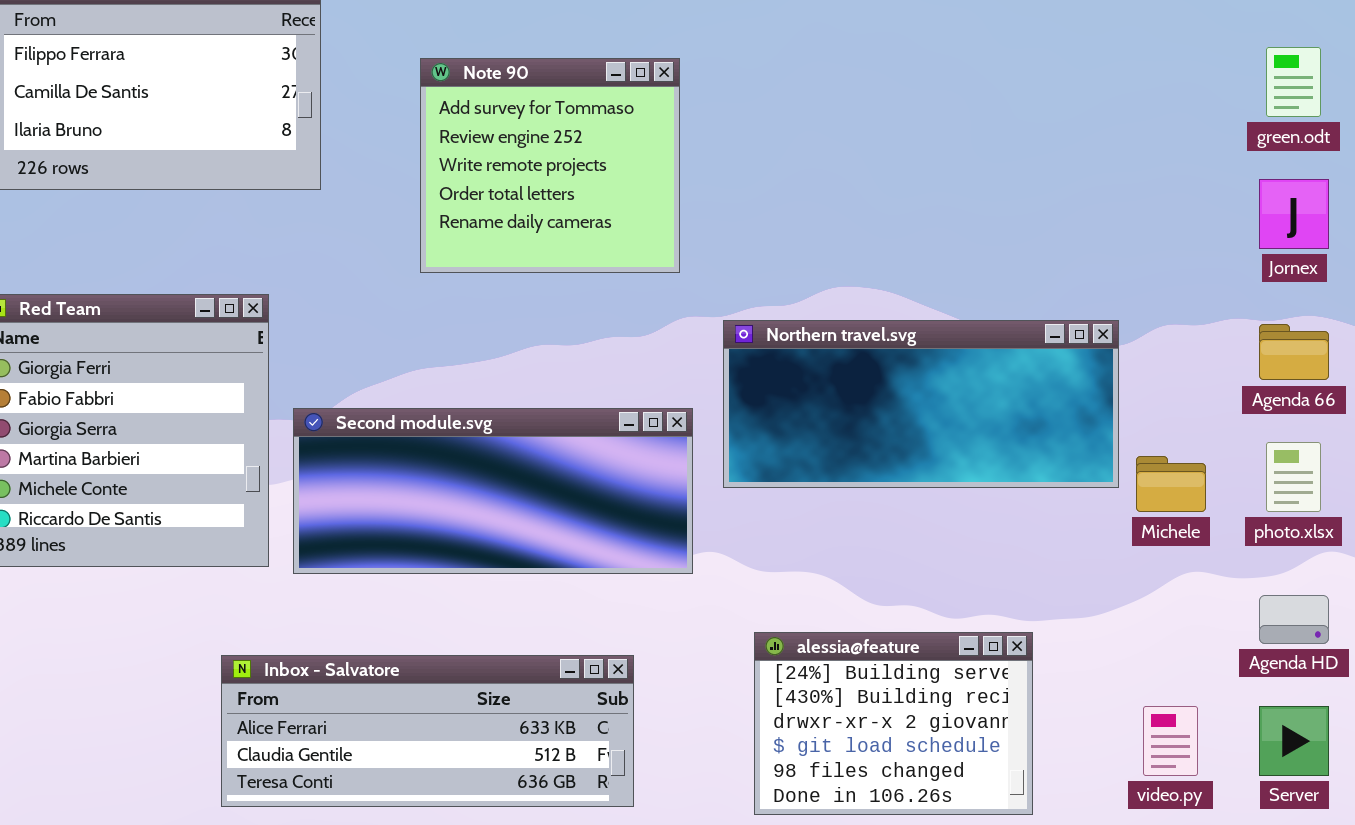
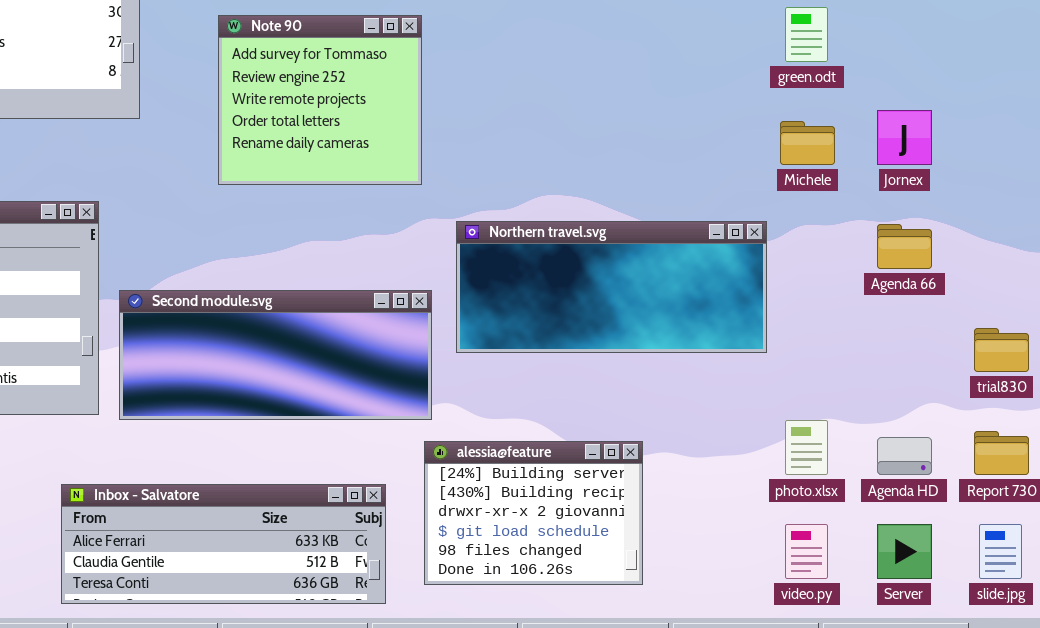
green.odt: [1266,47,1321,117] -> [785,7,828,62], moved
photo.xlsx: [1266,442,1321,512] -> [785,420,828,475], moved
Michele: [1136,456,1206,512] -> [780,121,835,165], moved
alessia@feature: [754,632,1033,815] -> [424,441,643,585], moved

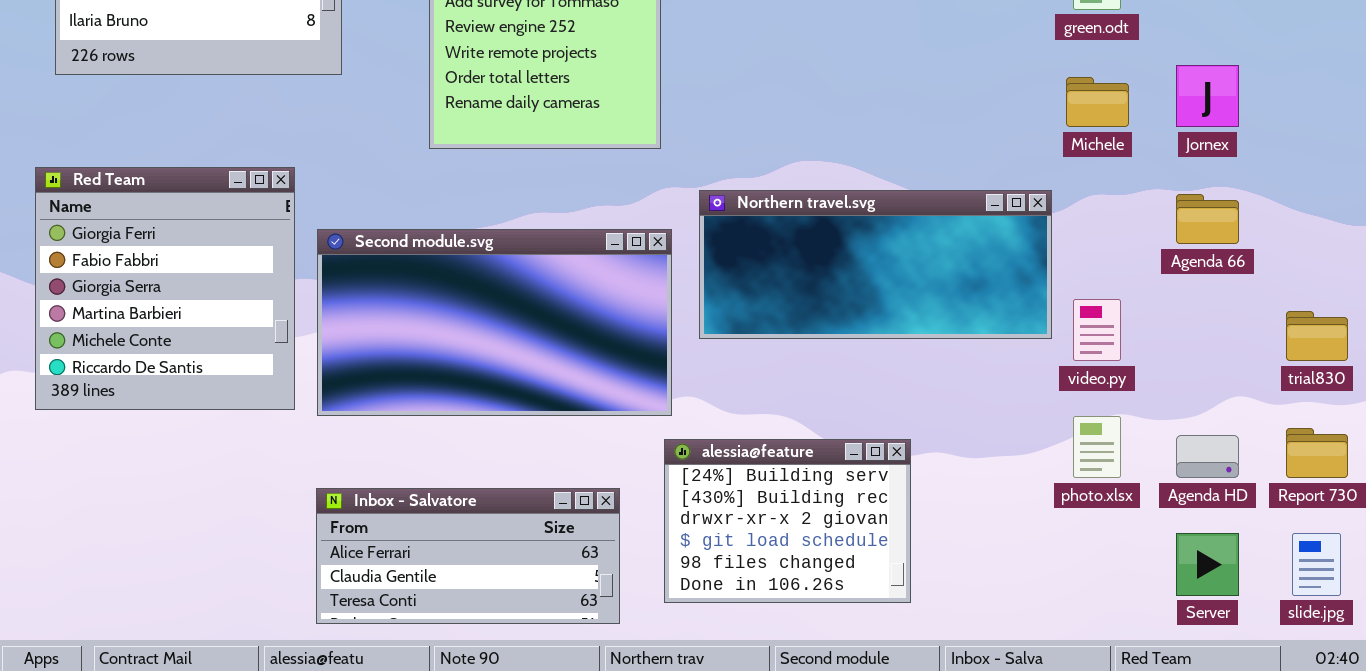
Second module.svg: [119,290,432,420] -> [317,229,672,416], resized
Inbox - Salvatore: [61,484,386,604] -> [316,488,620,624], resized
video.py: [785,524,828,579] -> [1073,299,1121,361], moved

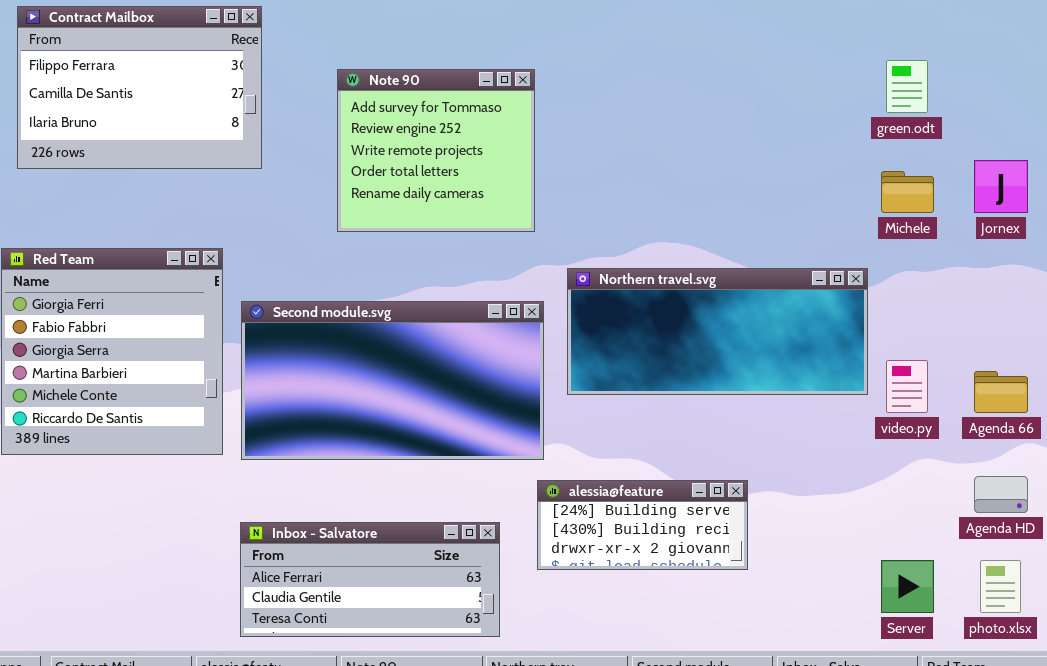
Agenda 66: [1176,194,1239,244] -> [974,371,1028,413], moved
photo.xlsx: [1073,416,1121,478] -> [980,560,1021,613], moved
alessia@feature: [664,439,911,603] -> [537,480,748,570], resized
Server: [1176,533,1239,596] -> [881,560,934,613], moved

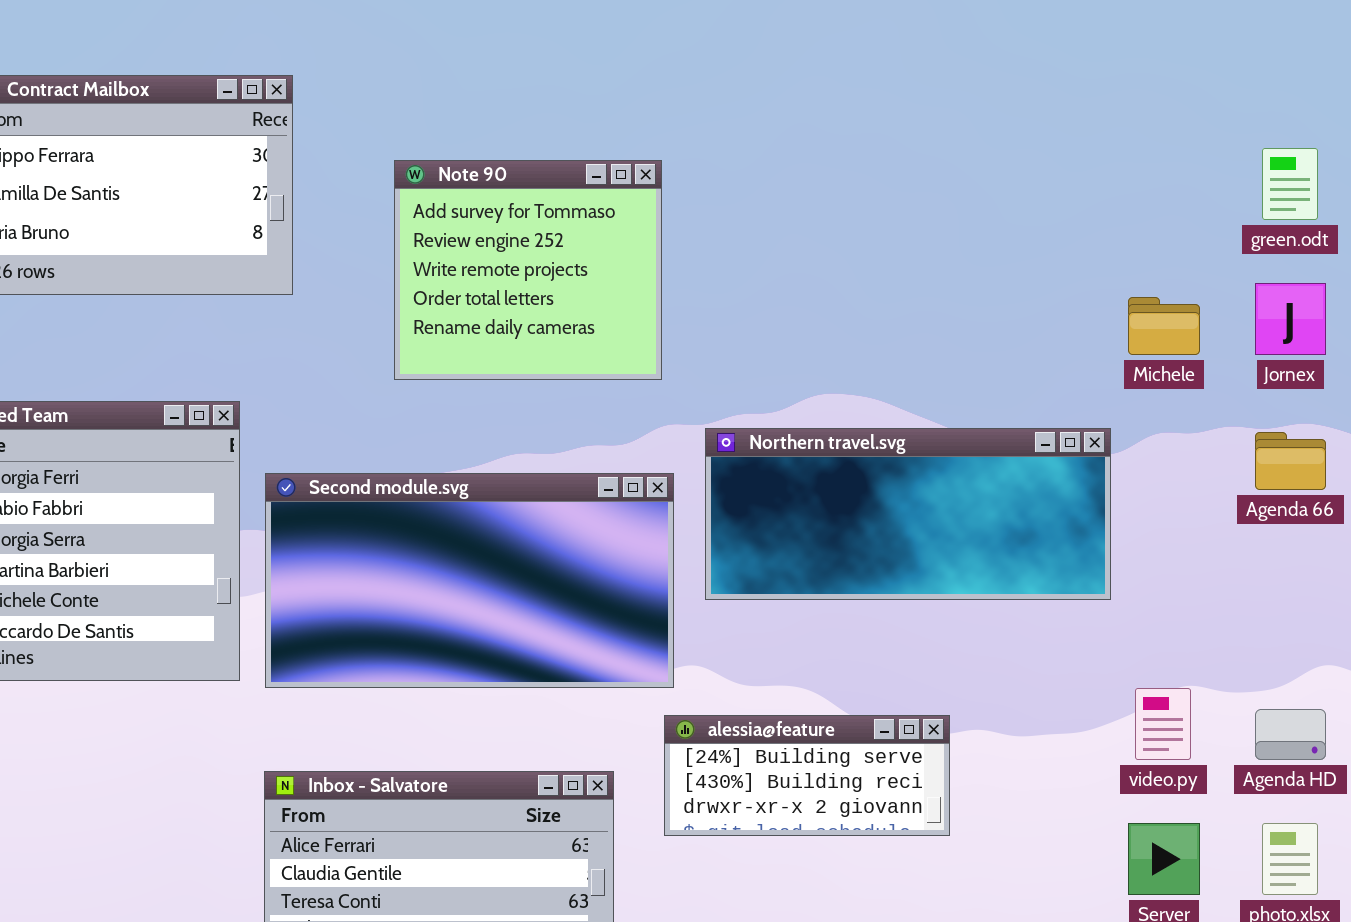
green.odt: [886,60,928,113] -> [1262,148,1318,220], moved
video.py: [886,360,928,413] -> [1135,688,1191,760], moved
Agenda 66: [974,371,1028,413] -> [1255,432,1326,490], moved

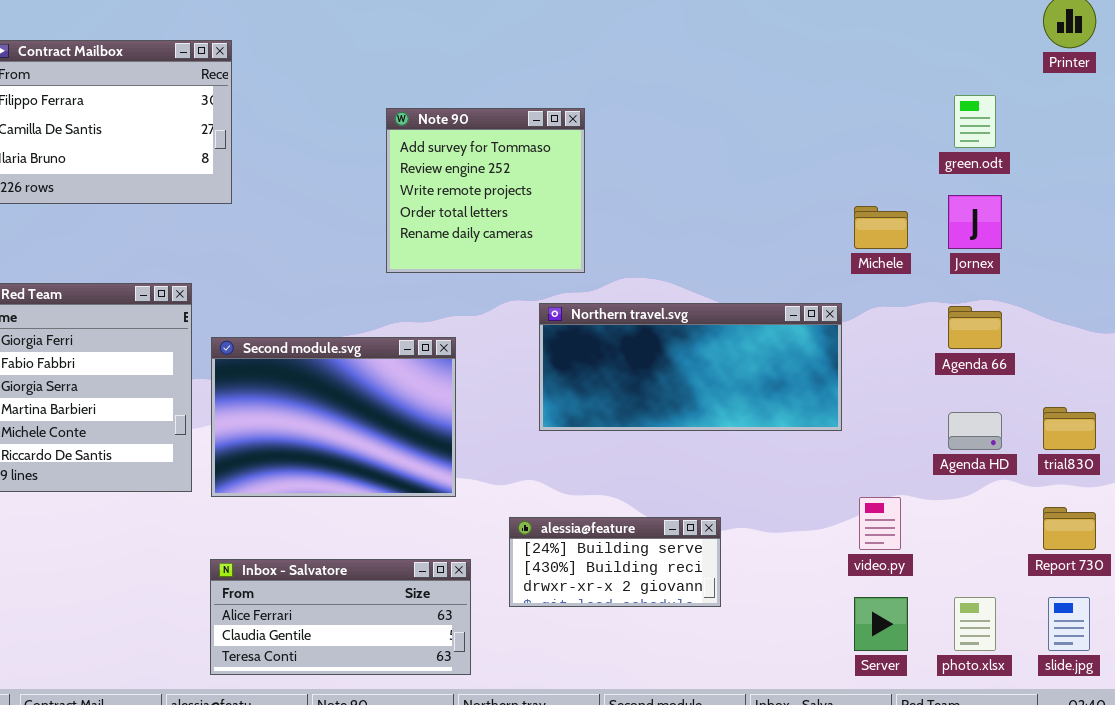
Note 90: [394,160,662,380] -> [386,108,585,273], moved
Second module.svg: [265,473,674,688] -> [211,337,456,497], resized
Agenda HD: [1255,709,1326,760] -> [948,412,1002,450], moved

